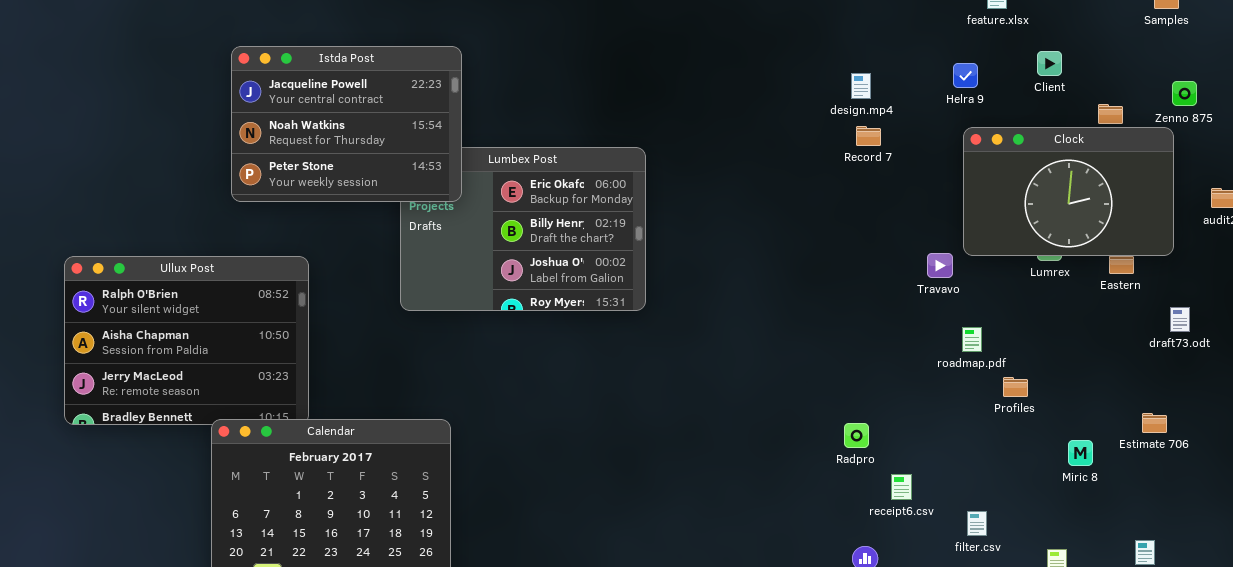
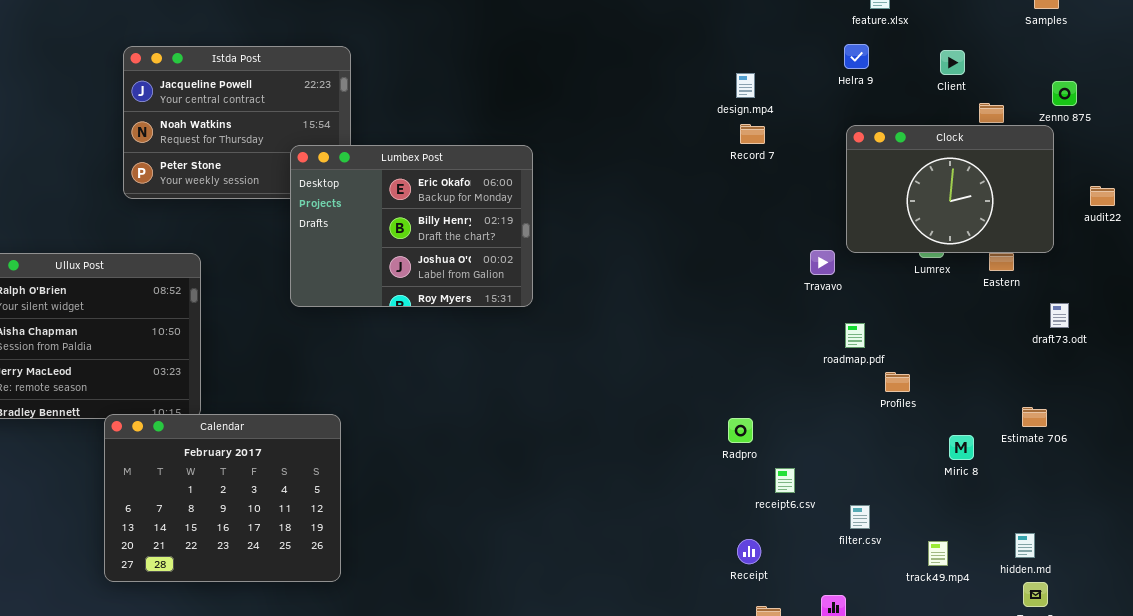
Client: [1037,51,1062,76] -> [940,50,965,75], moved
Helra 9: [953,63,978,88] -> [844,44,869,69], moved
Lumbex Post: [400,147,646,311] -> [290,145,533,307], raised

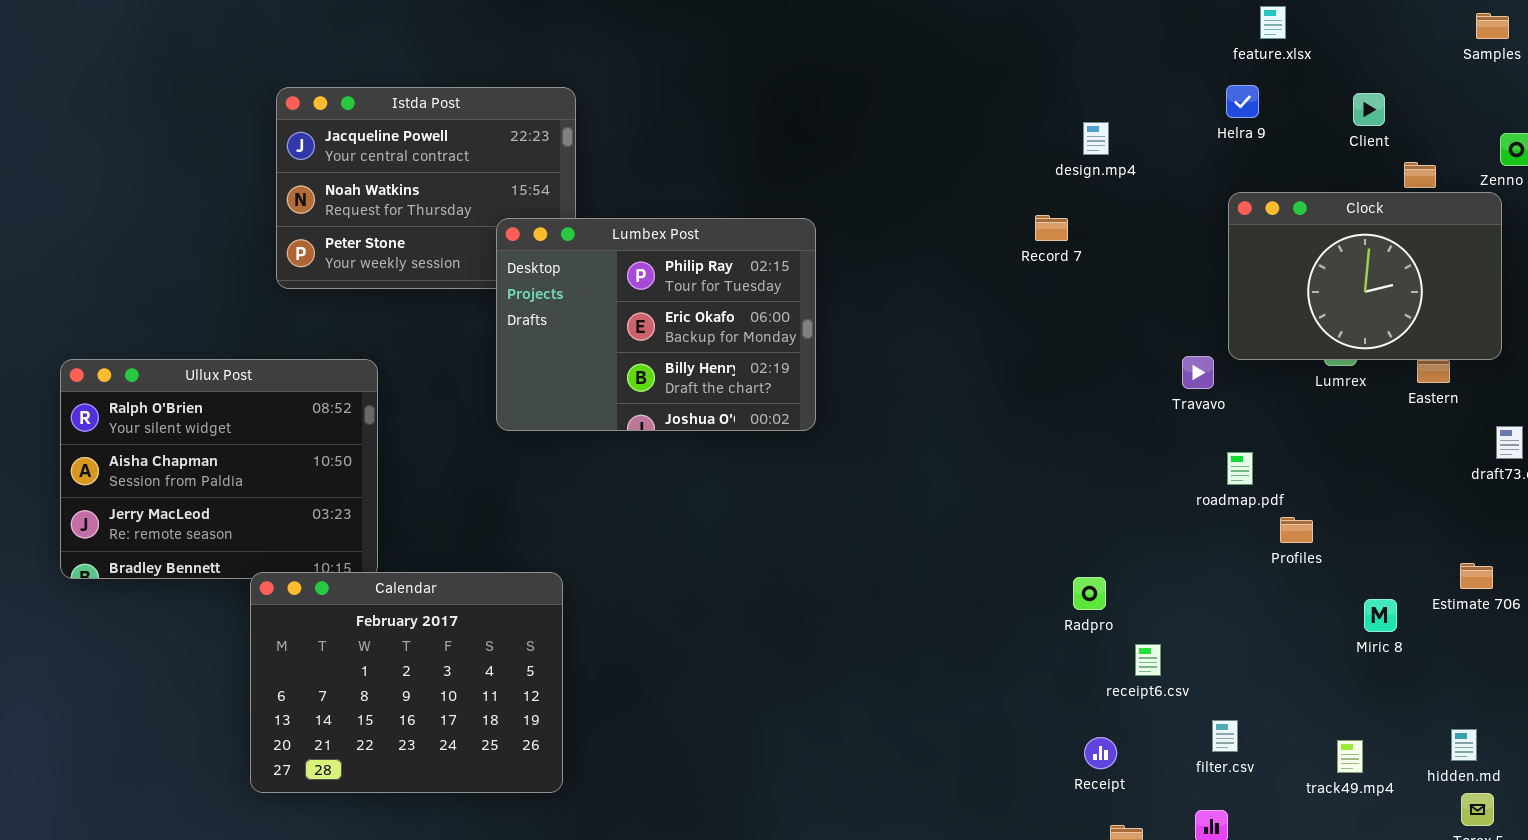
Record 7: [740,124,765,144] -> [1035,215,1068,241], moved
Lumbex Post: [290,145,533,307] -> [496,218,816,431], scrolled up 1 row
filter.csv: [850,505,870,529] -> [1212,720,1238,752], moved

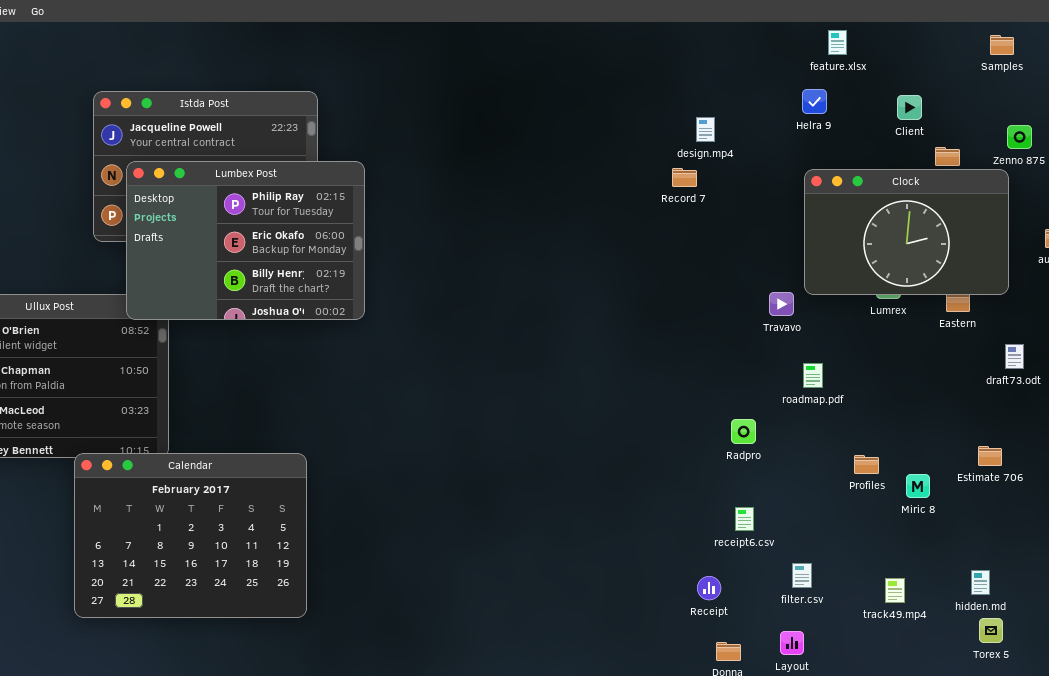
Record 7: [1035,215,1068,241] -> [672,168,697,187], moved
Lumbex Post: [496,218,816,431] -> [126,161,365,320], moved
Profiles: [1280,517,1313,543] -> [854,455,879,474], moved
Radpro: [1073,577,1106,610] -> [731,419,756,444], moved

